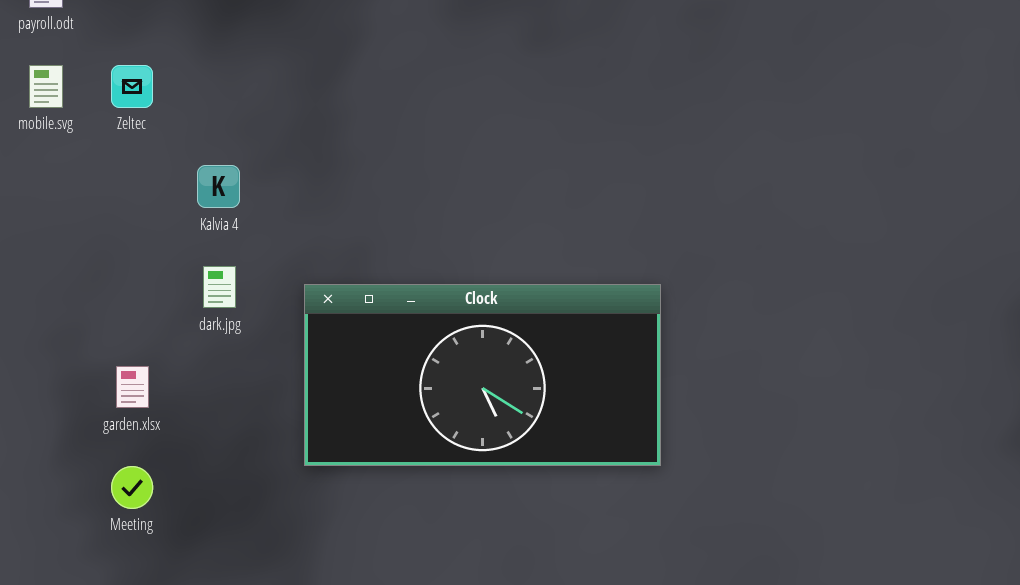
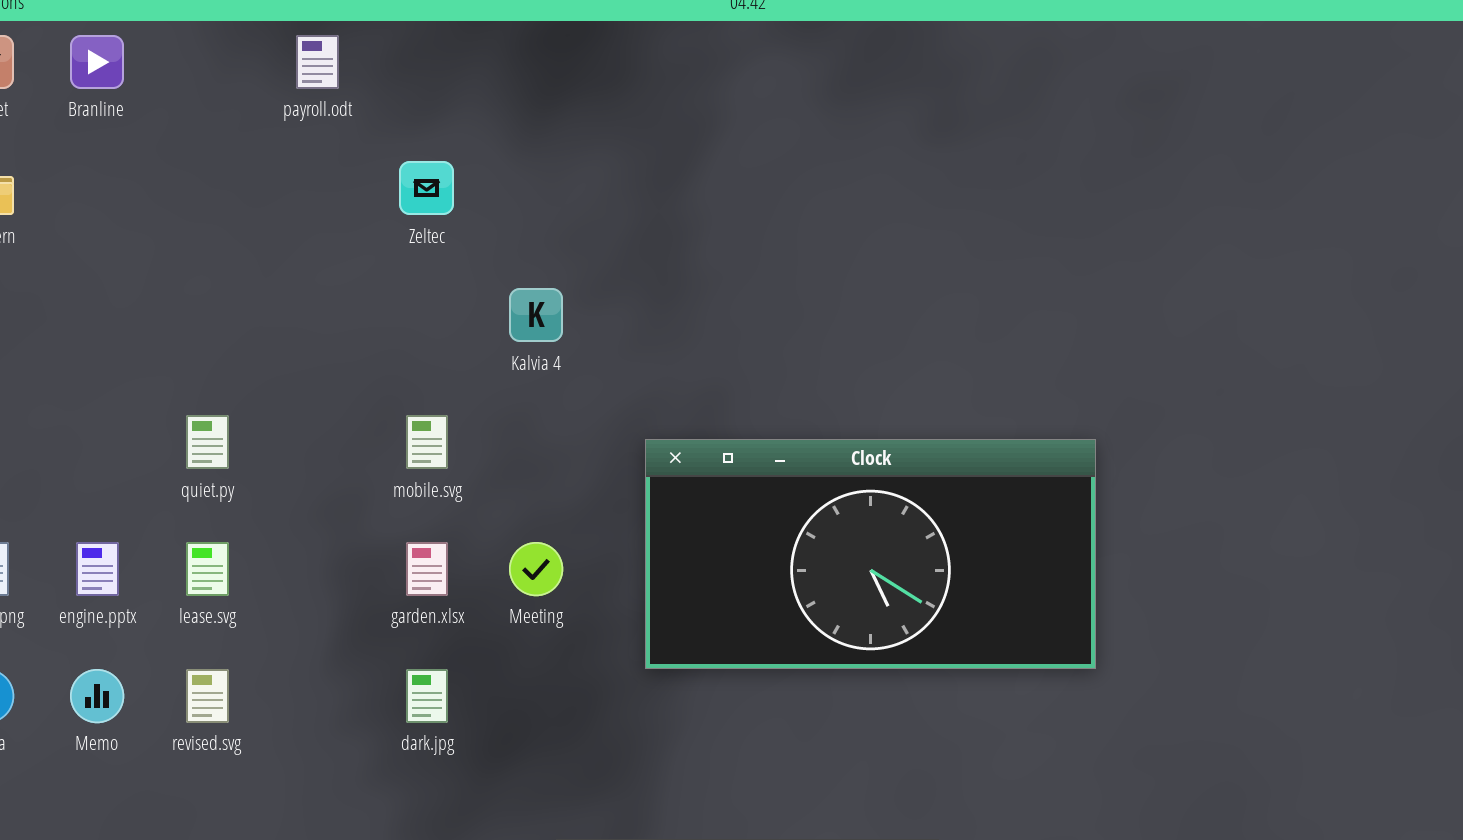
mobile.svg: [29,65,63,108] -> [406,415,448,469], moved
dark.jpg: [203,266,236,308] -> [406,669,448,723], moved
Meeting: [111,466,153,509] -> [509,542,563,596], moved

